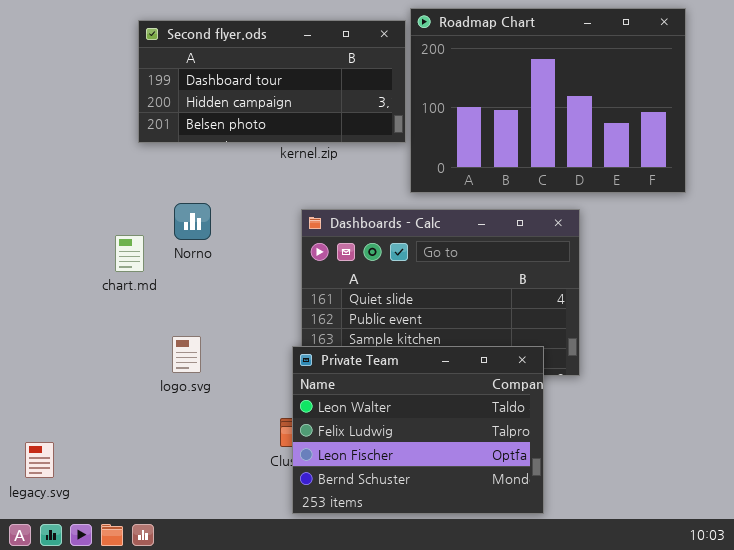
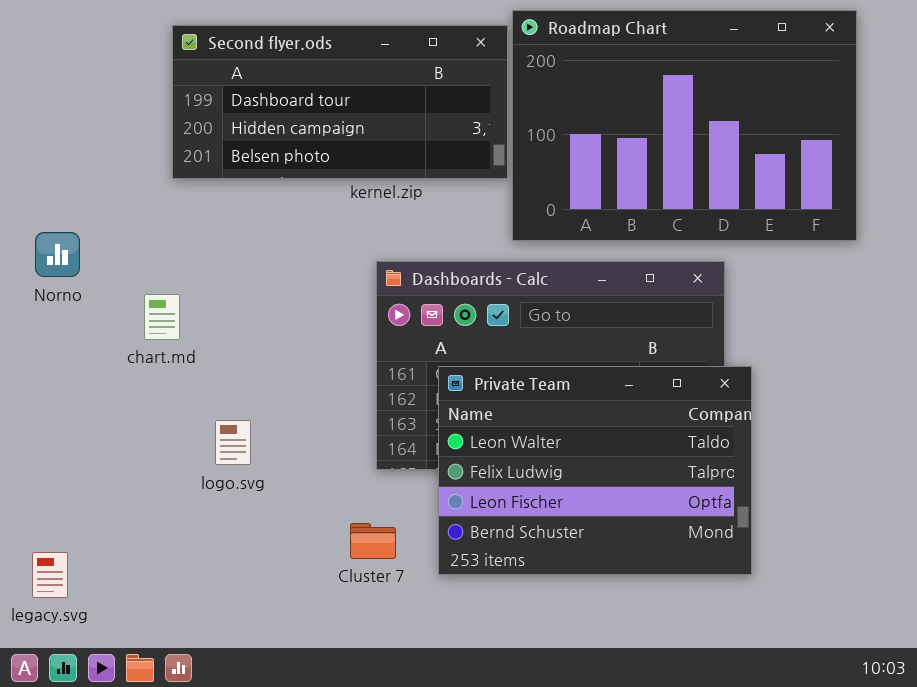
Norno: [174,203,211,240] -> [35,232,80,277], moved
Private Team: [292,346,544,514] -> [438,366,752,575], moved

